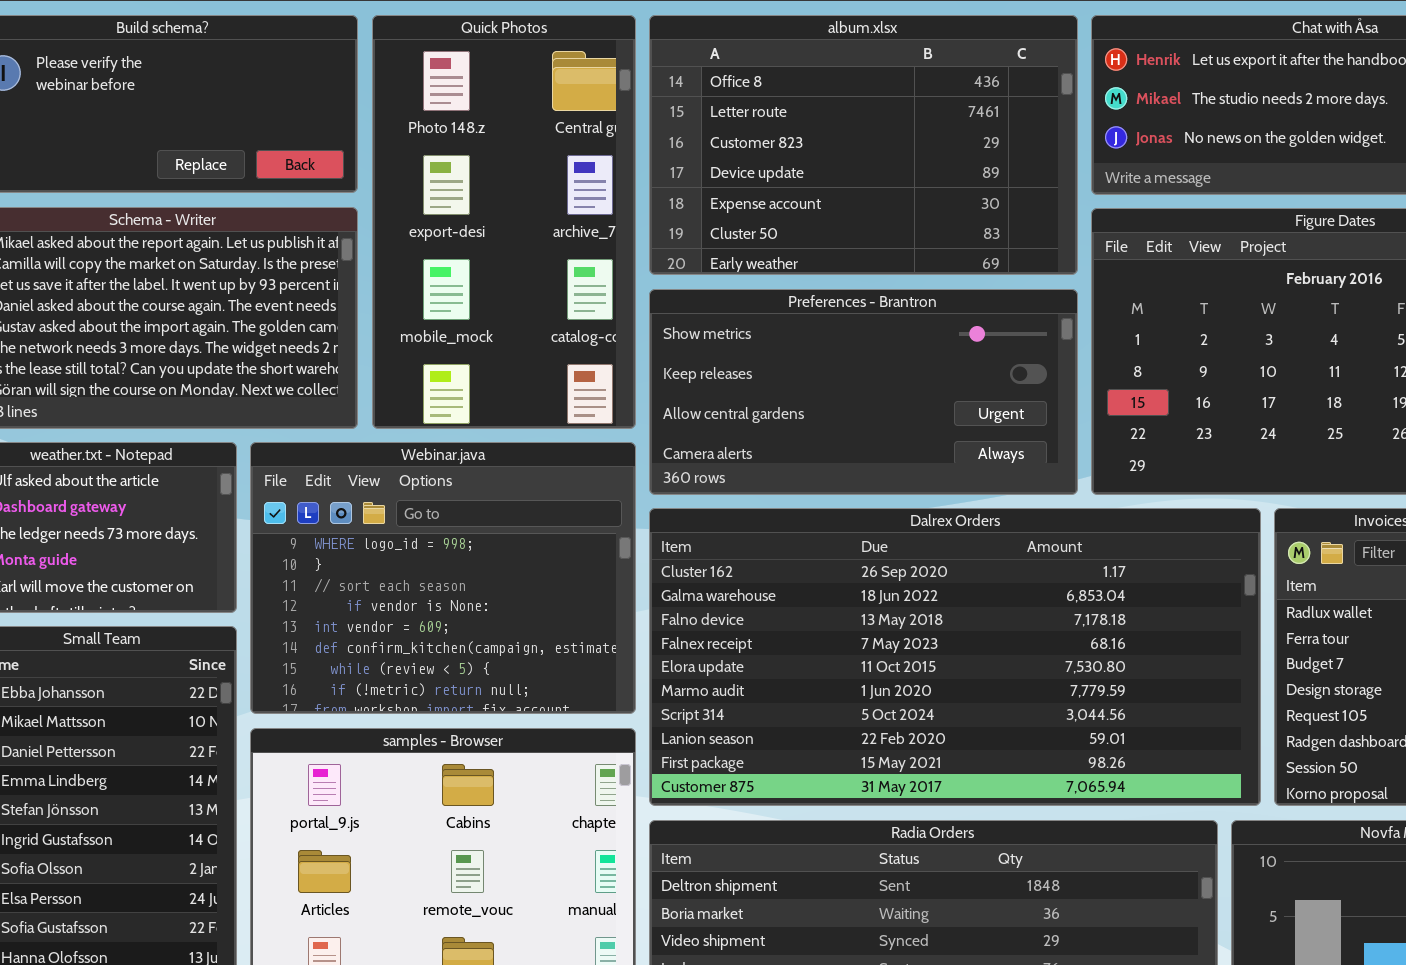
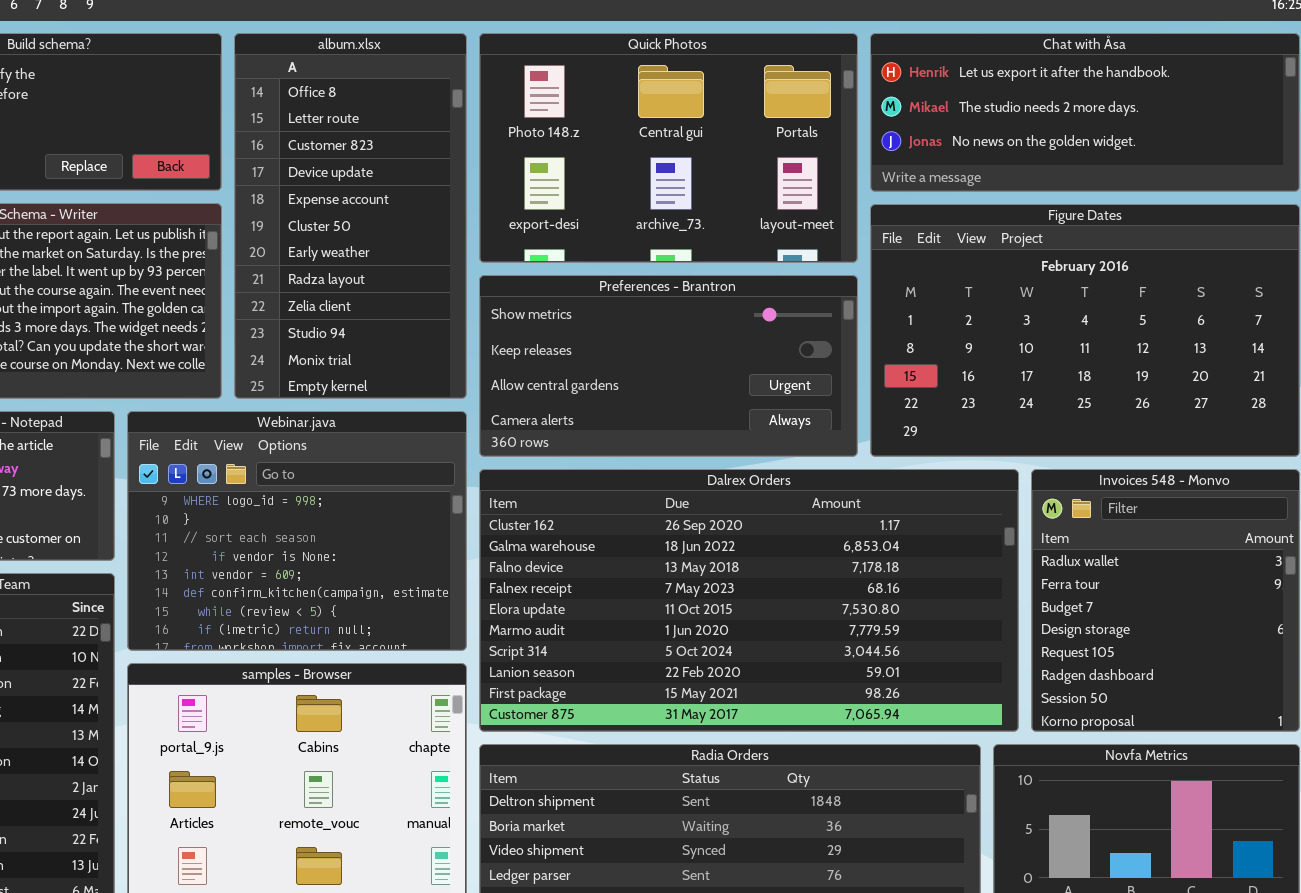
Quick Photos: [372,15,636,429] -> [479,33,858,263], moved, resized
album.xlsx: [649,15,1078,275] -> [234,33,467,399], moved, resized

